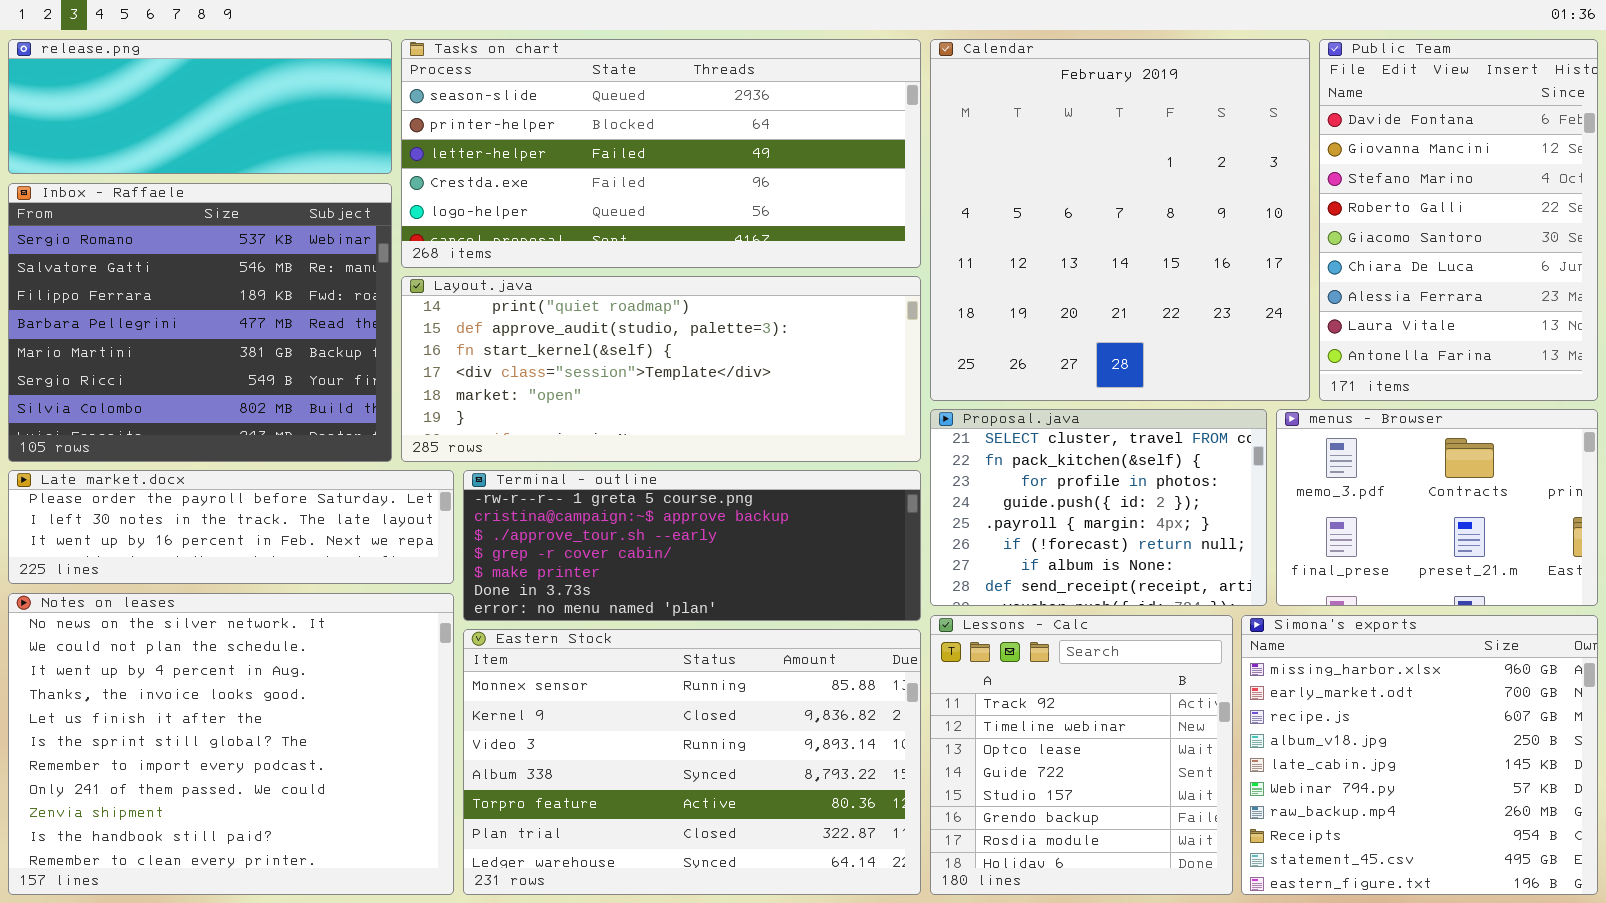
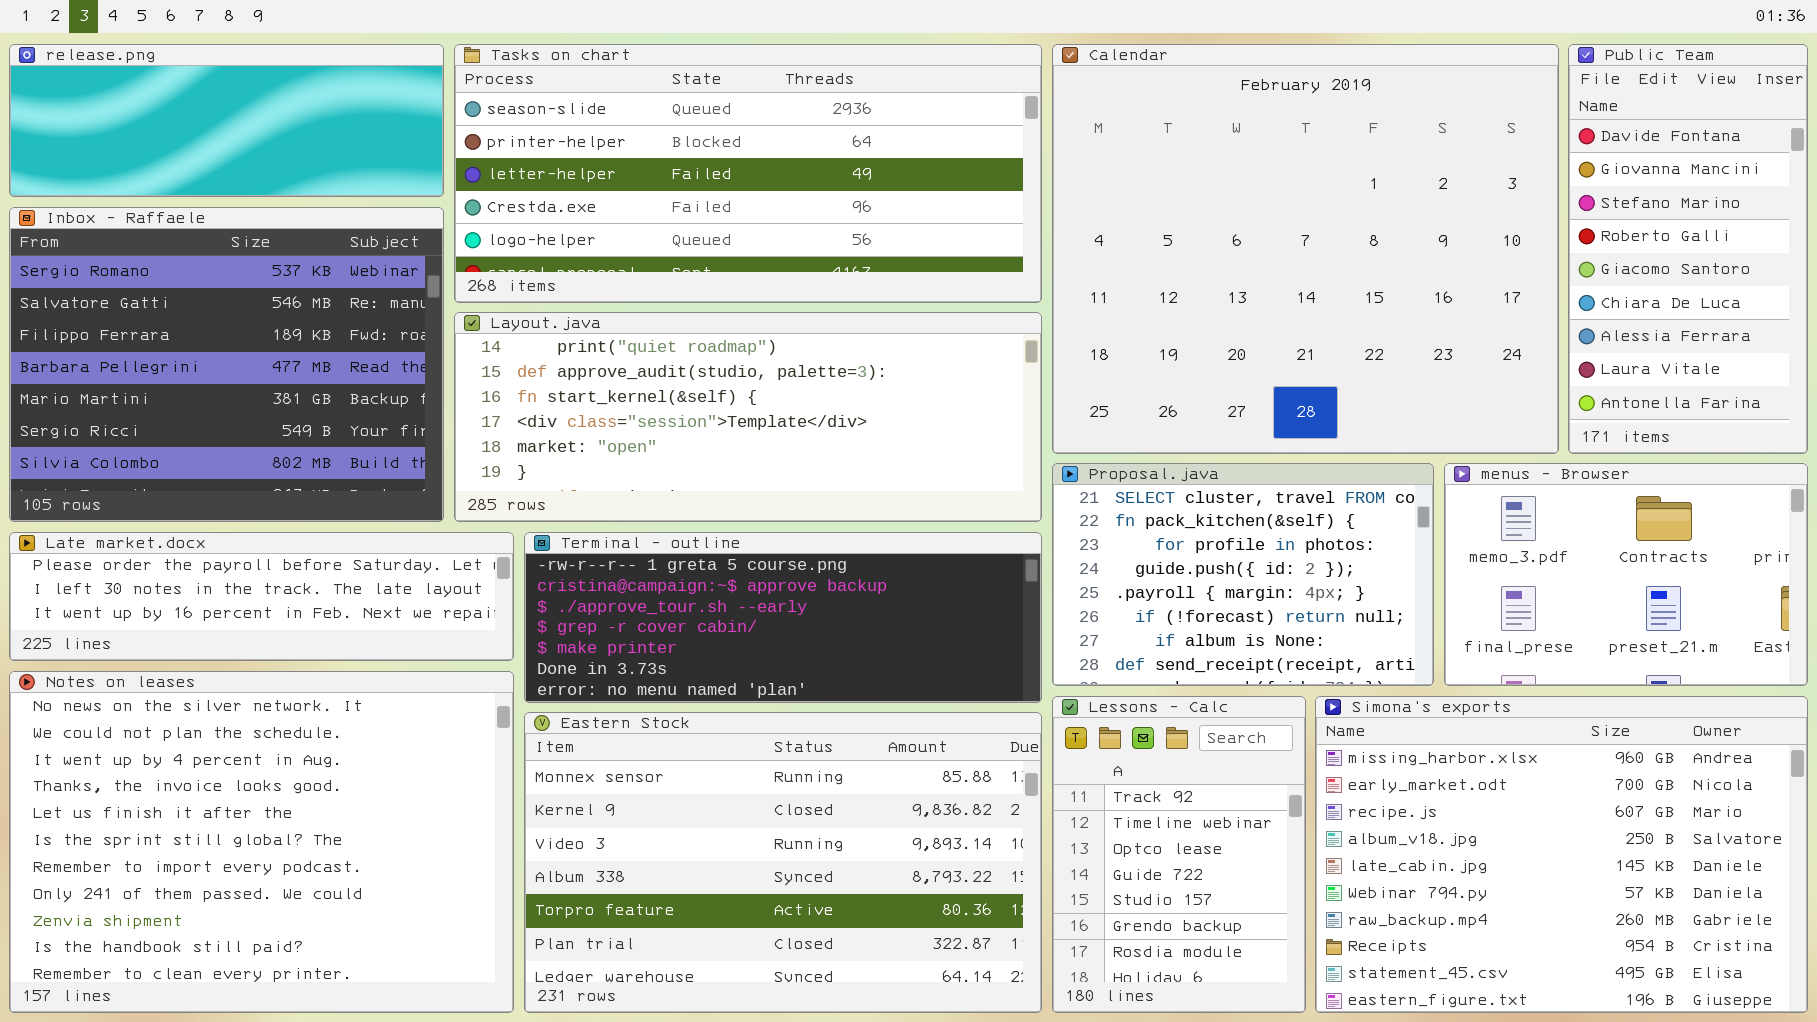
Calendar: [930,39,1310,401] -> [1052,44,1559,454], resized
Public Team: [1319,39,1598,401] -> [1568,44,1808,454], resized
Lessons - Calc: [930,615,1233,895] -> [1052,696,1306,1013], resized
Simona's exports: [1241,615,1598,895] -> [1315,696,1808,1013], resized

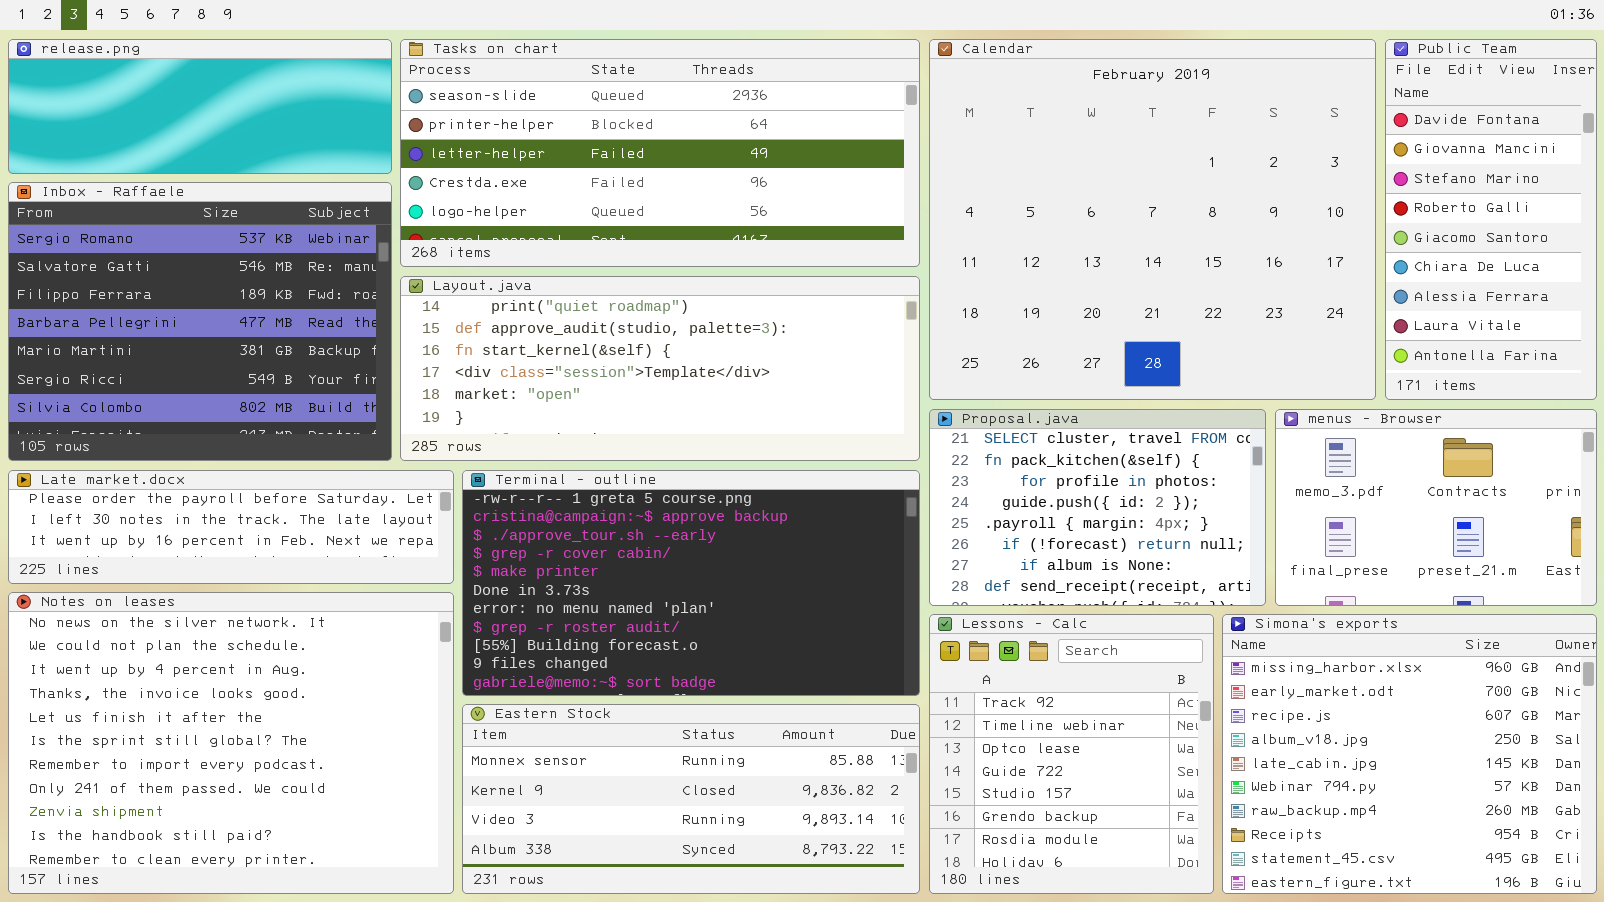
Terminal - outline: [524,532,1042,703] -> [462,470,920,696], resized
Lessons - Calc: [1052,696,1306,1013] -> [929,614,1214,894], resized
Simona's exports: [1315,696,1808,1013] -> [1222,614,1597,894], resized
Eastern Stock: [524,712,1042,1013] -> [462,704,920,894], resized

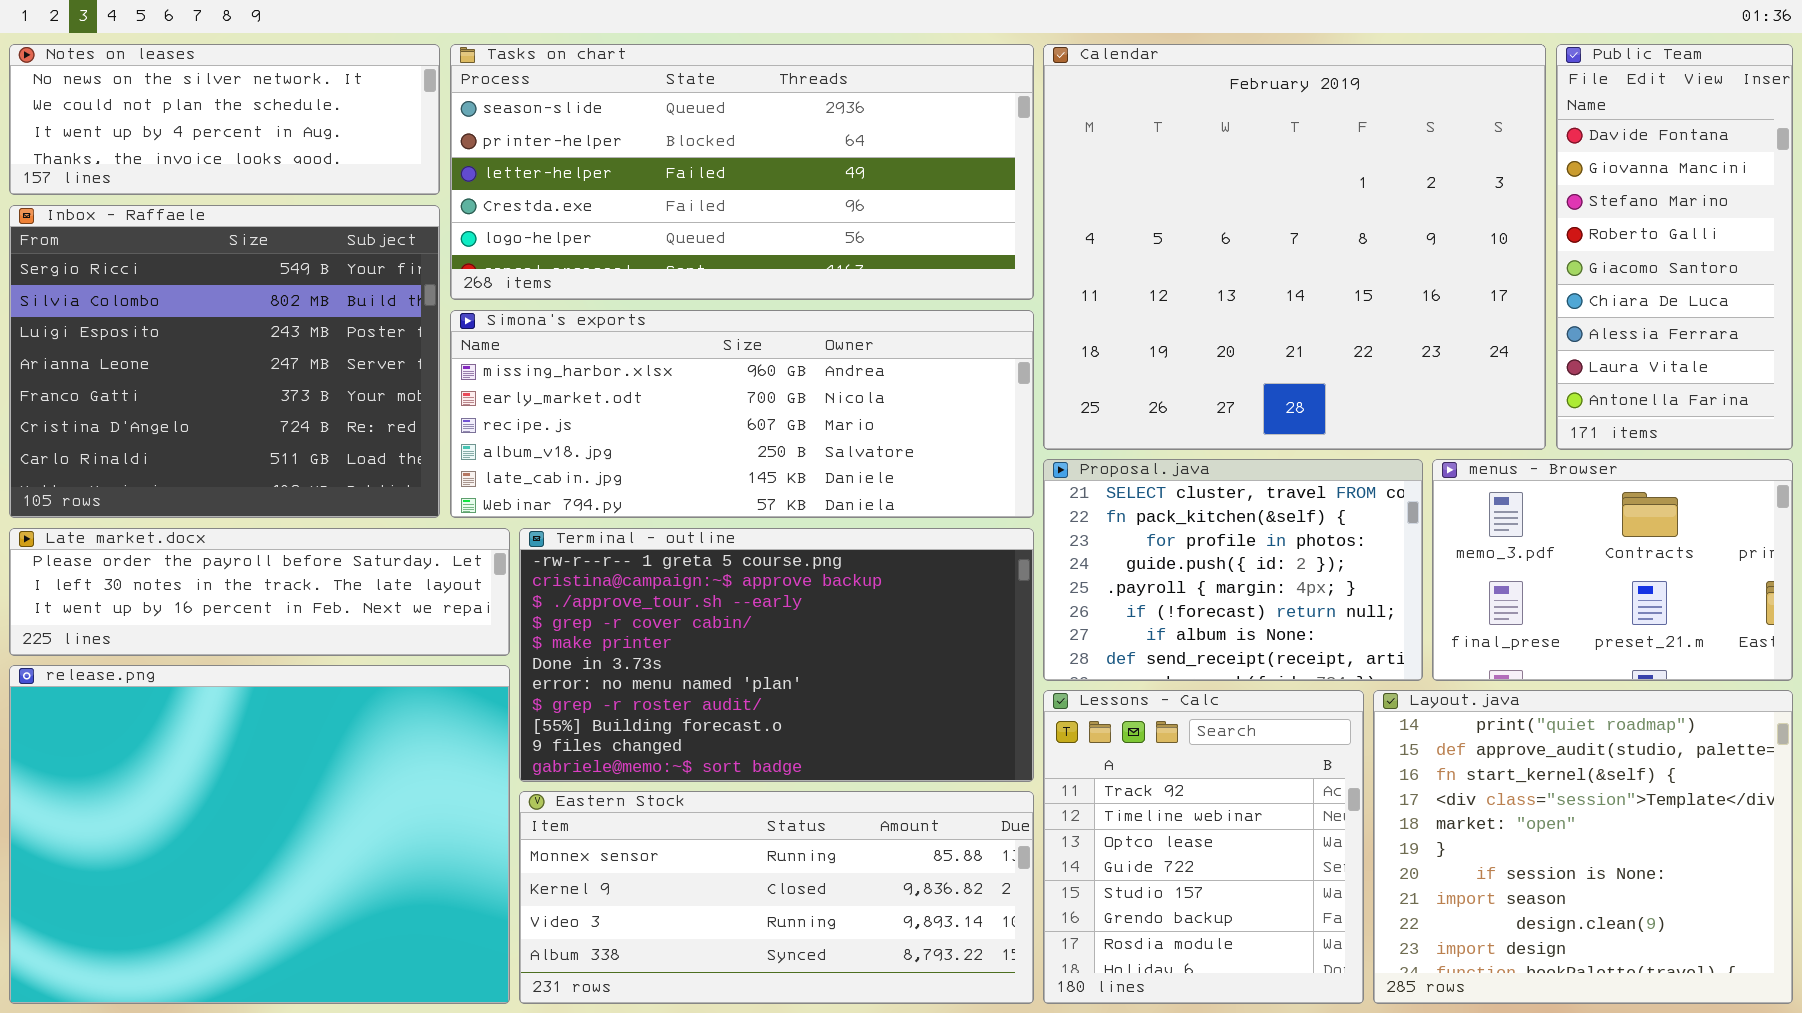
release.png: [8,39,392,174] -> [9,665,510,1004], moved, resized
Inbox - Raffaele: [8,182,392,461] -> [9,205,440,518], scrolled down 5 rows
Layout.java: [400,276,920,461] -> [1373,690,1793,1004], moved, resized
Notes on leases: [8,592,454,894] -> [9,44,440,195], moved, resized
Simona's exports: [1222,614,1597,894] -> [450,310,1034,518], moved, resized

